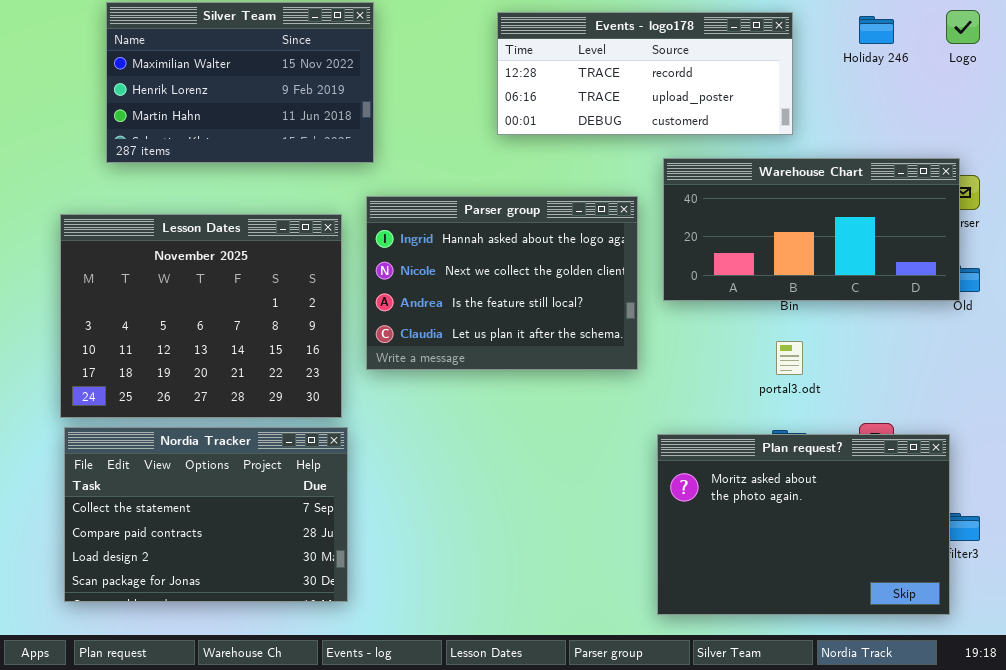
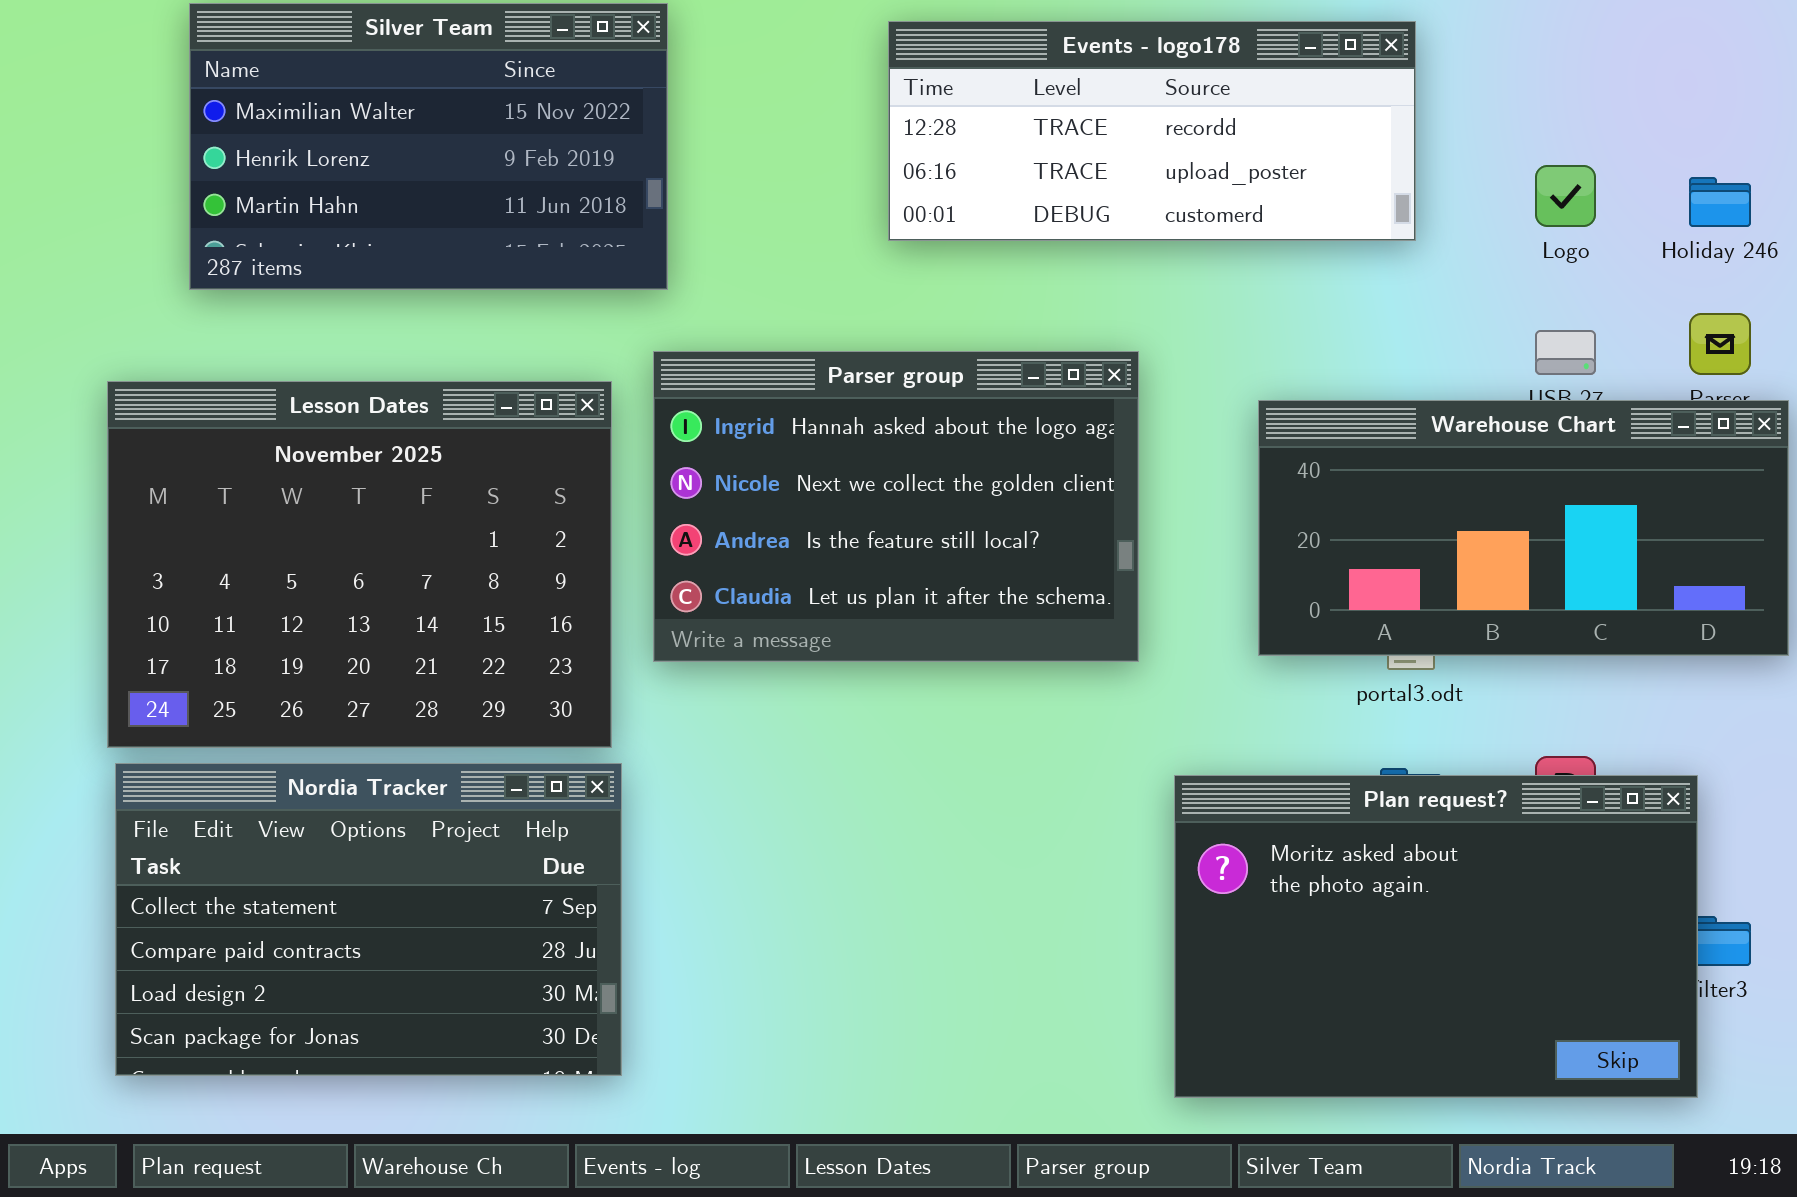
Logo: [946,10,980,44] -> [1535,165,1596,227], moved
Holiday 246: [859,16,894,44] -> [1689,177,1751,227], moved
Warehouse Chart: [663,158,960,301] -> [1258,400,1789,656], moved

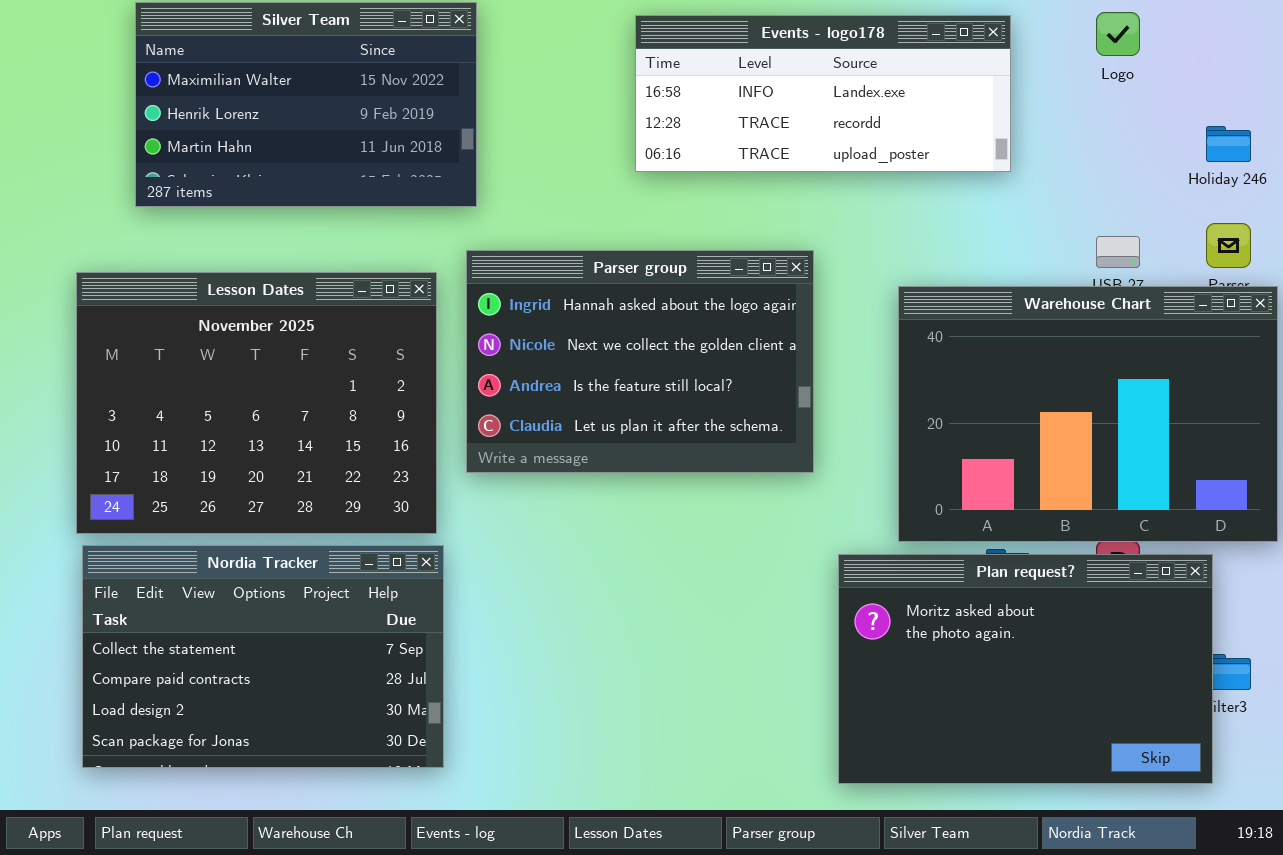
Events - logo178: [888,21,1416,241] -> [635,15,1011,172], scrolled up 1 row
Logo: [1535,165,1596,227] -> [1096,12,1140,56], moved
Warehouse Chart: [1258,400,1789,656] -> [898,286,1278,542], resized

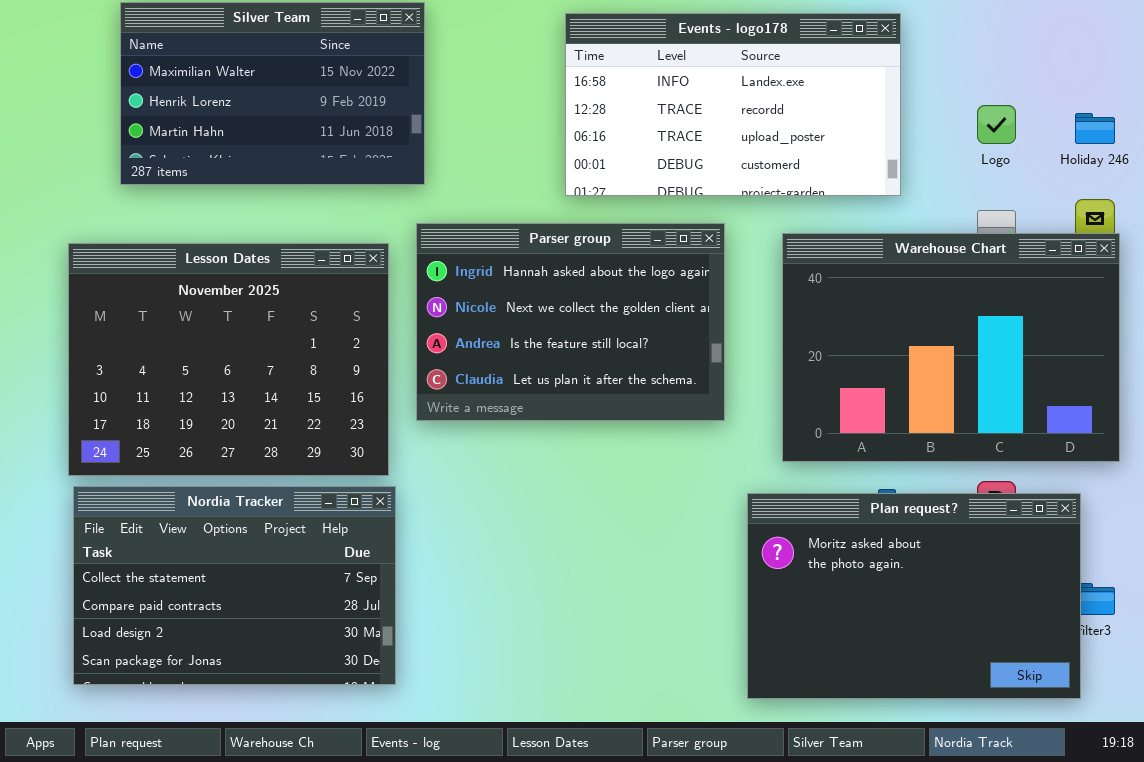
Logo: [1096,12,1140,56] -> [977,105,1016,144], moved
Events - logo178: [635,15,1011,172] -> [565,13,901,196], resized
Warehouse Chart: [898,286,1278,542] -> [782,233,1120,462], moved

